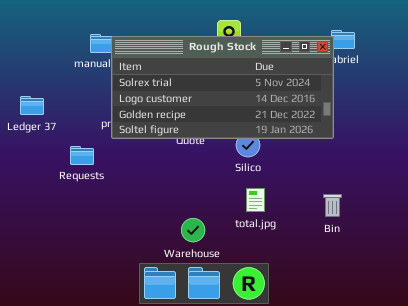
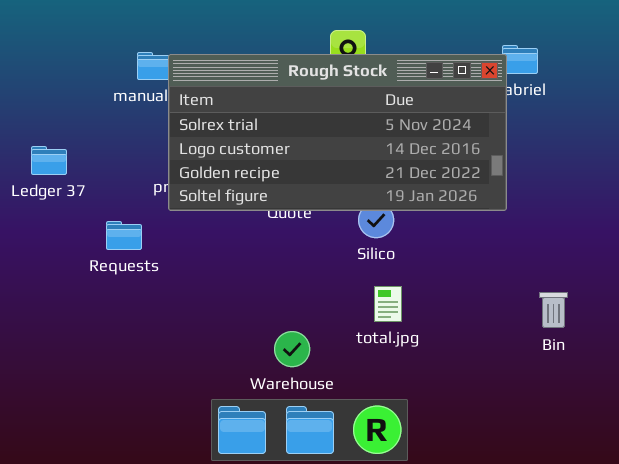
Bin: [323,194,342,217] -> [539,292,568,328], moved

